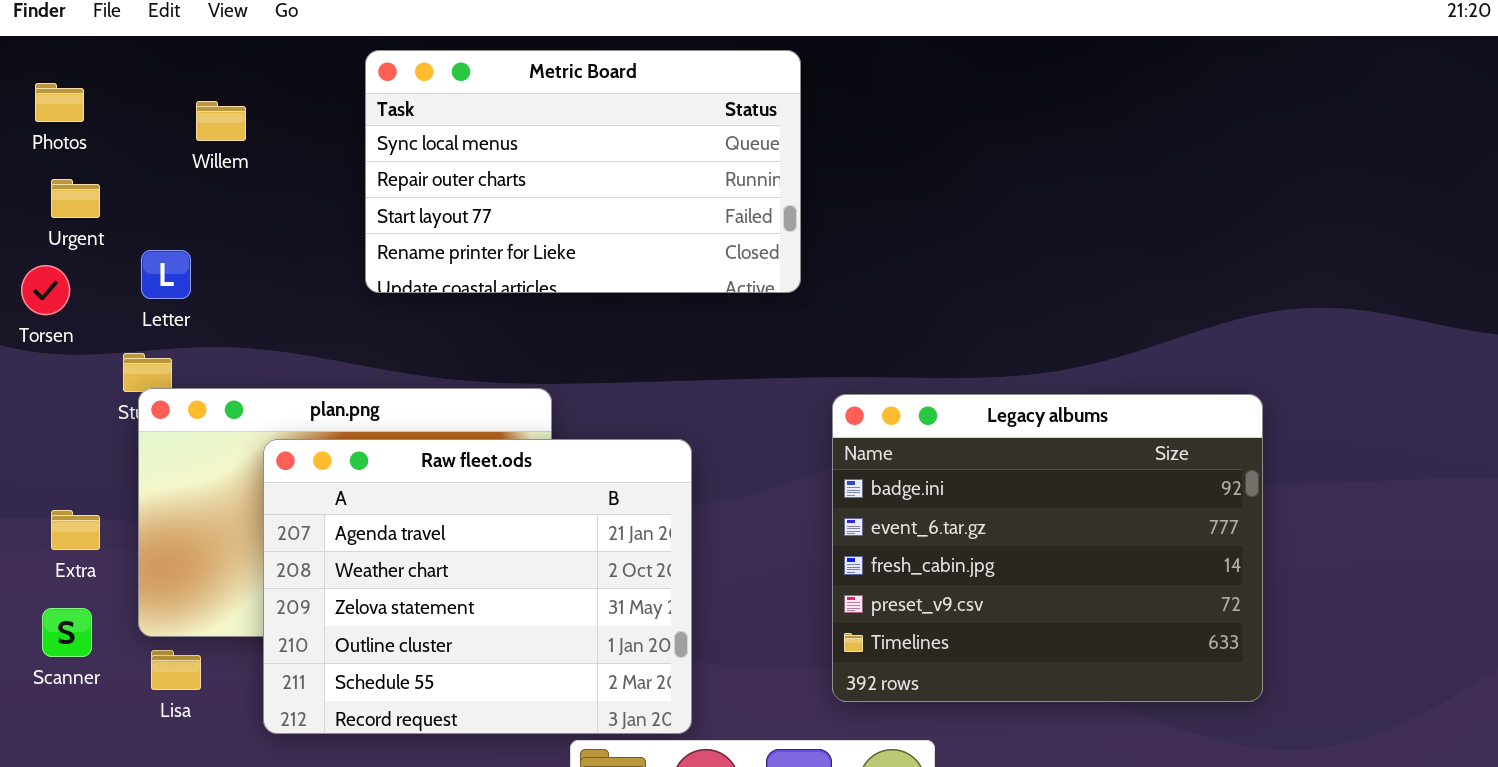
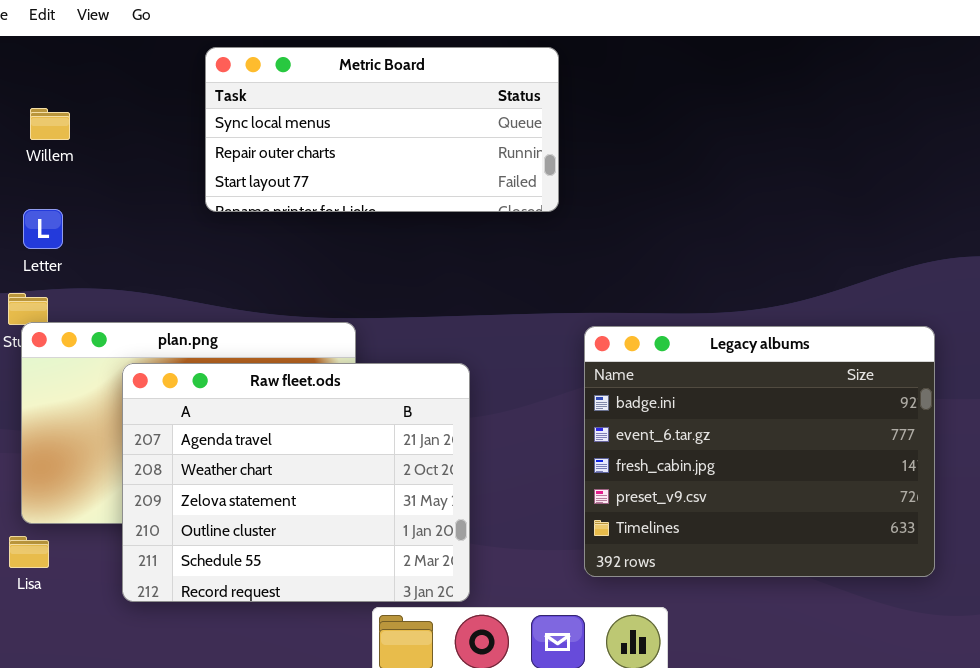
Metric Board: [365,50,801,293] -> [205,47,559,212], resized
Willem: [196,101,246,141] -> [30,108,70,140], moved
Lisa: [151,650,201,690] -> [9,536,49,568], moved

